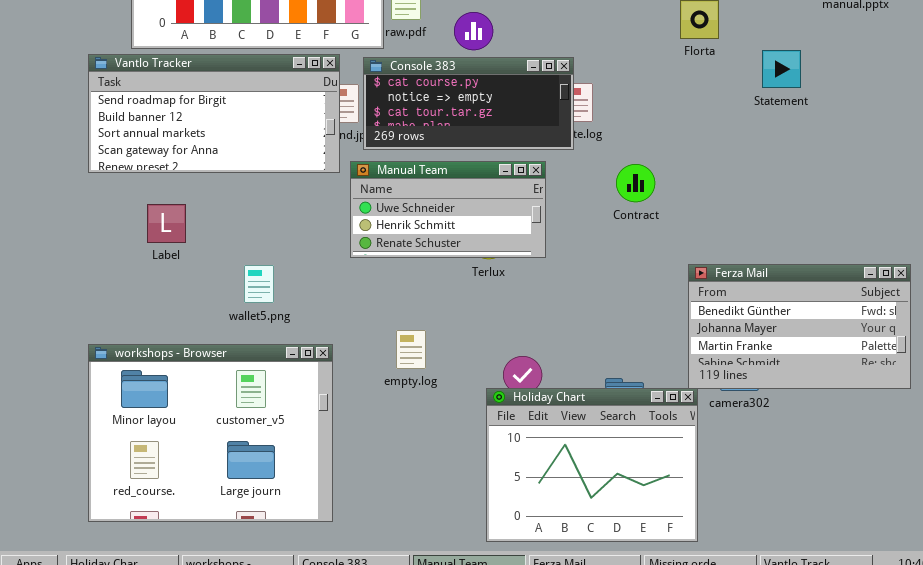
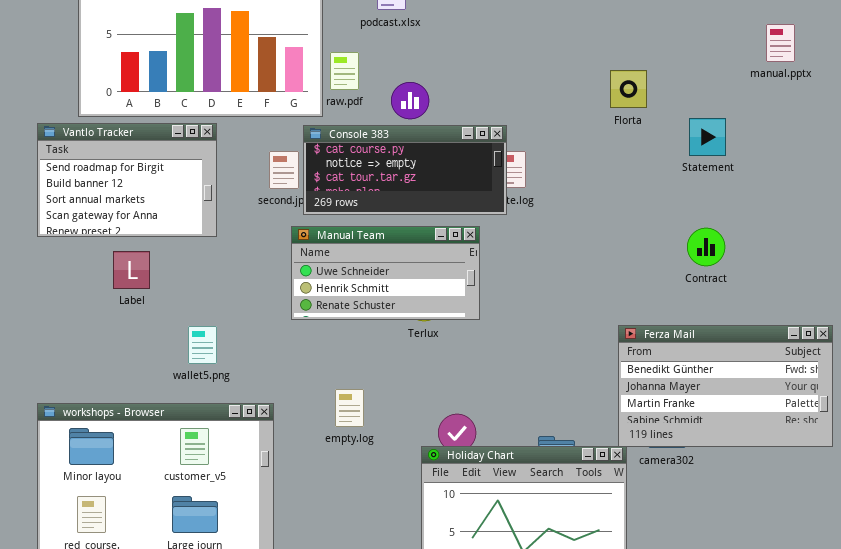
Vantlo Tracker: [88,54,340,173] -> [37,123,217,237], resized
Contract: [616,164,655,202] -> [687,228,725,266], moved
Label: [147,204,186,243] -> [113,251,150,289], moved

